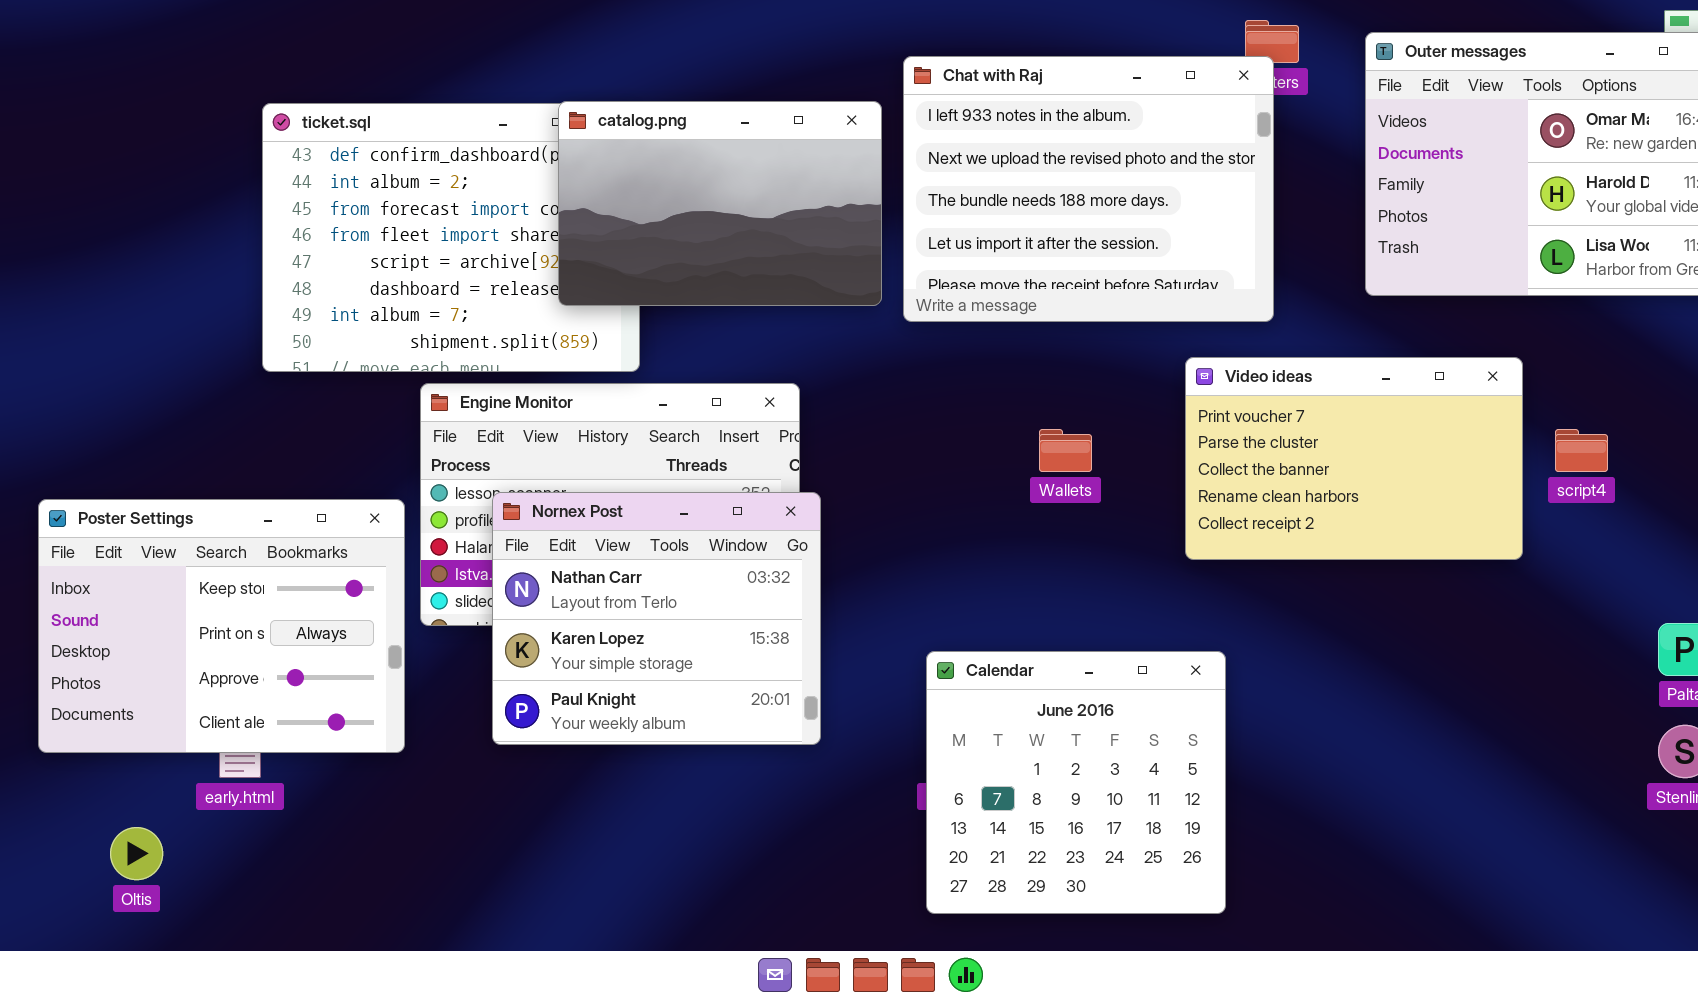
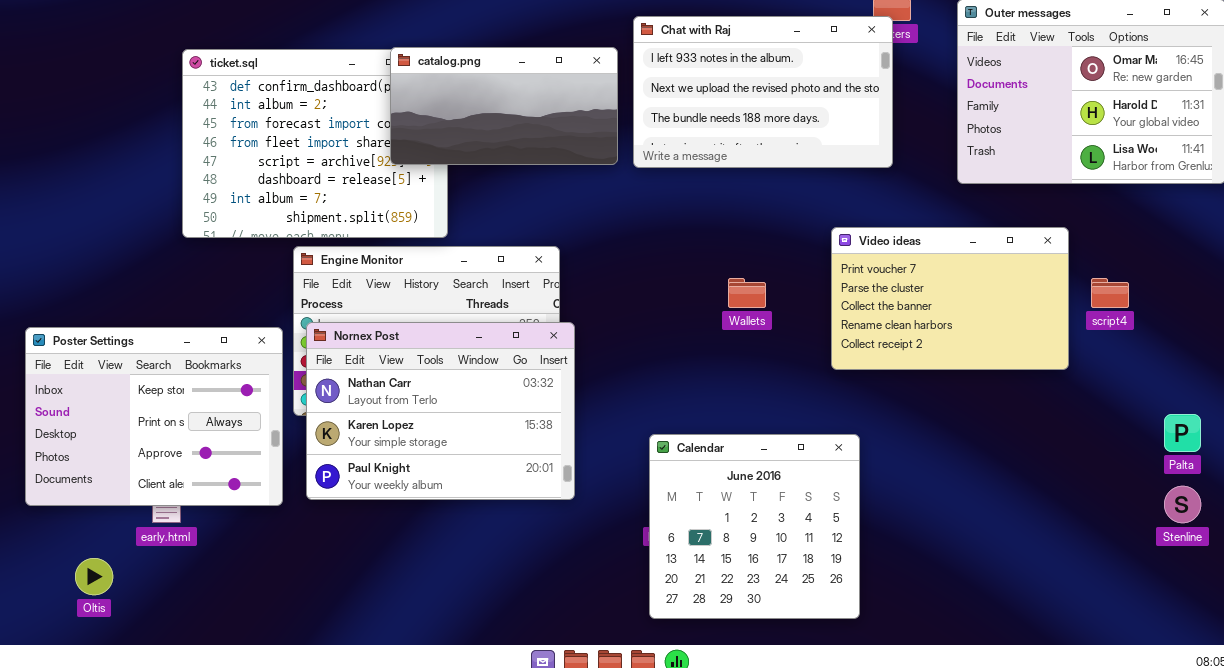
Chat with Raj: [903,56,1274,322] -> [633,16,893,168], resized
catalog.png: [558,101,882,306] -> [390,47,618,165], resized
Nornex Post: [492,492,821,745] -> [306,322,575,500], resized

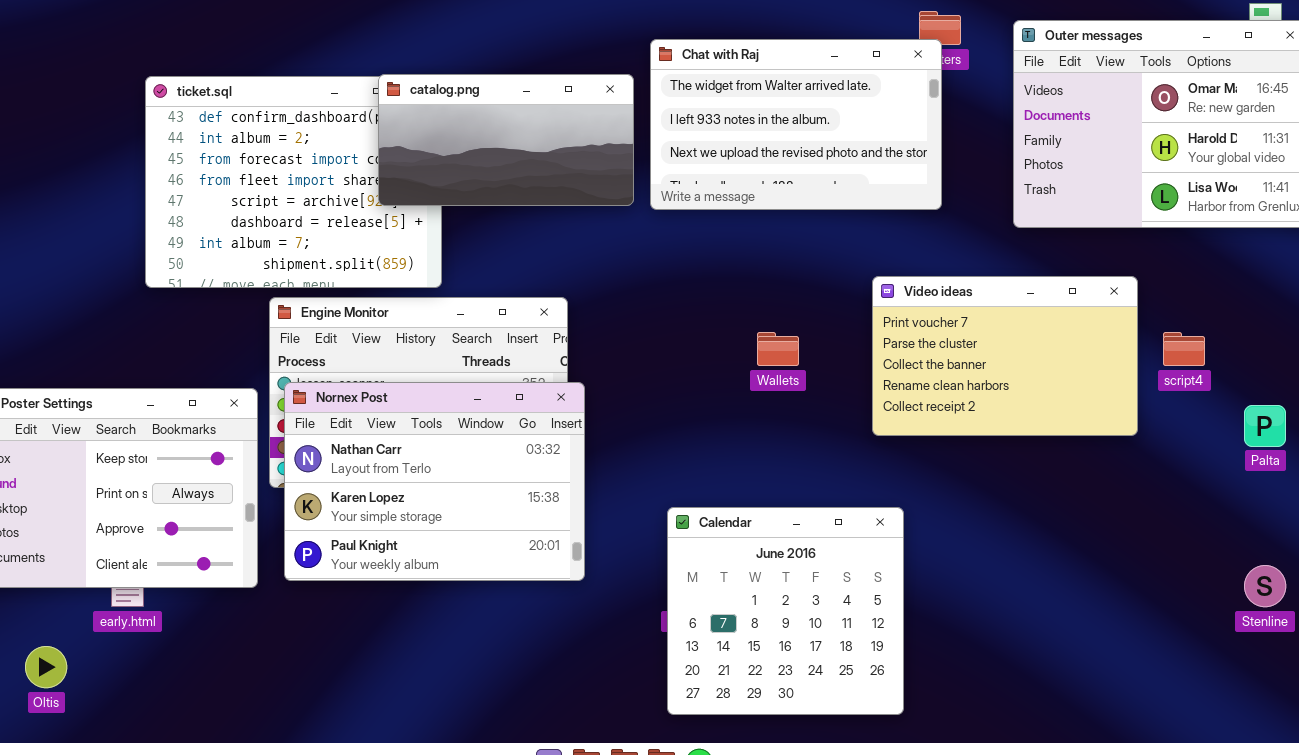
Chat with Raj: [633,16,893,168] -> [650,39,942,210], scrolled up 1 row
Palta: [1164,414,1201,452] -> [1244,405,1286,447], moved

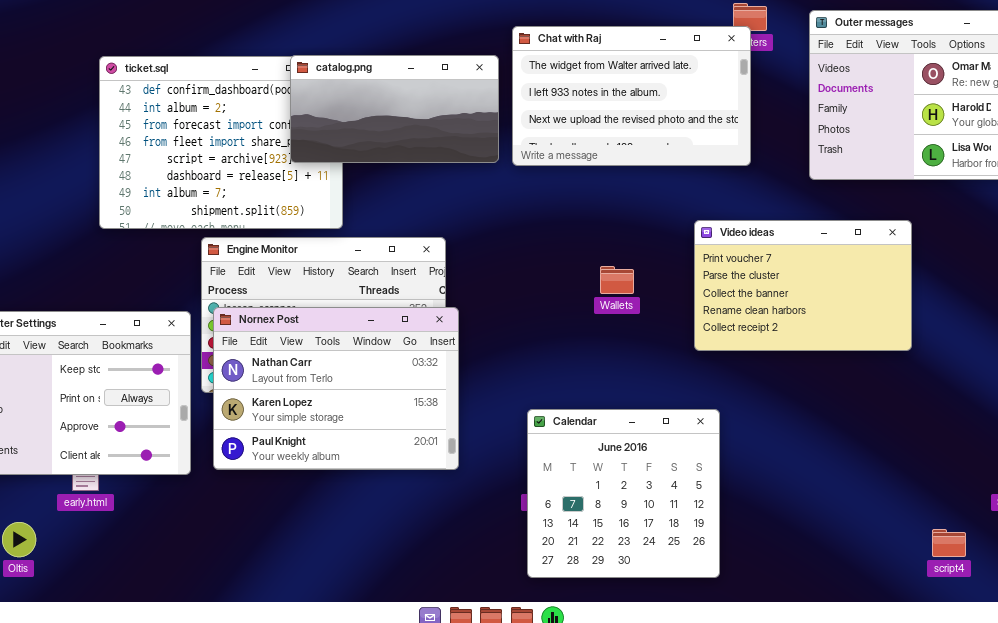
script4: [1163,332,1205,366] -> [932,529,966,557], moved

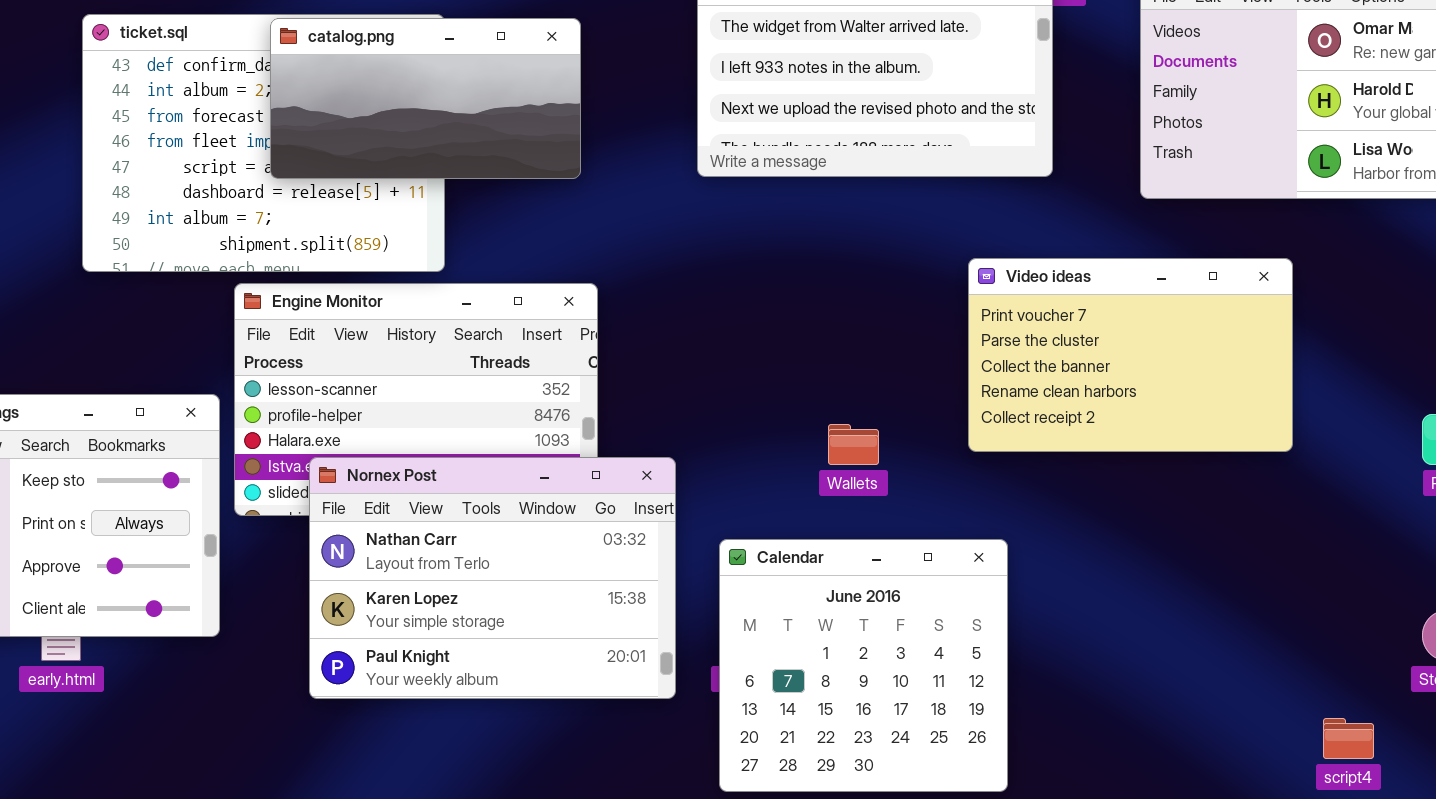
catalog.png: [290,55,499,163] -> [270,18,581,179], moved
Wallets: [600,266,634,294] -> [828,424,879,465], moved
Nornex Post: [213,307,459,470] -> [309,457,676,699], moved

